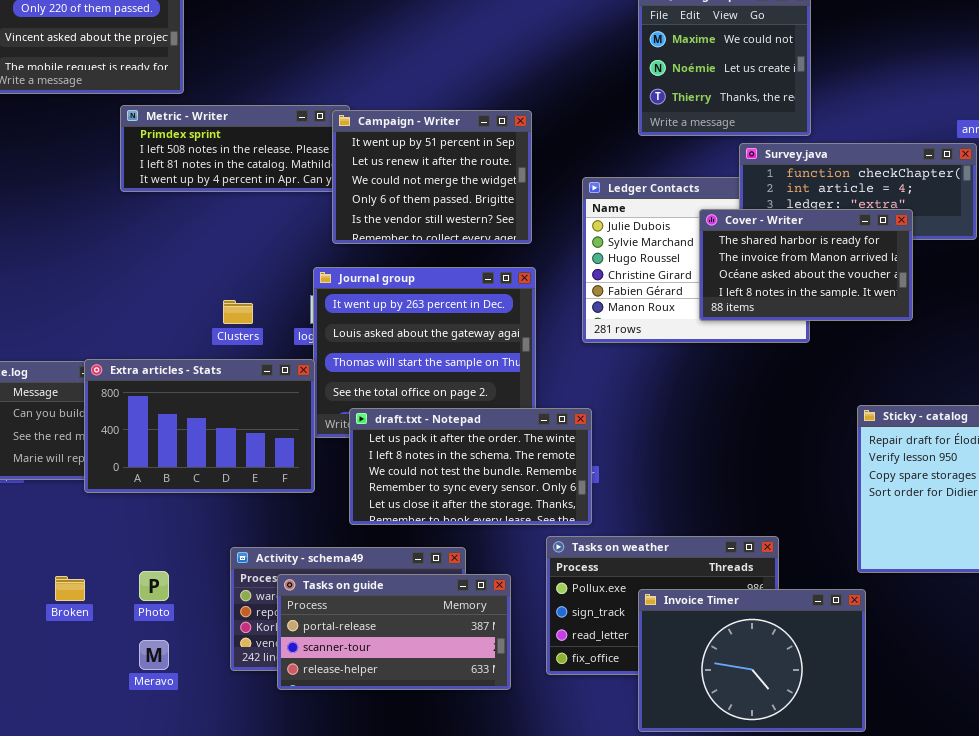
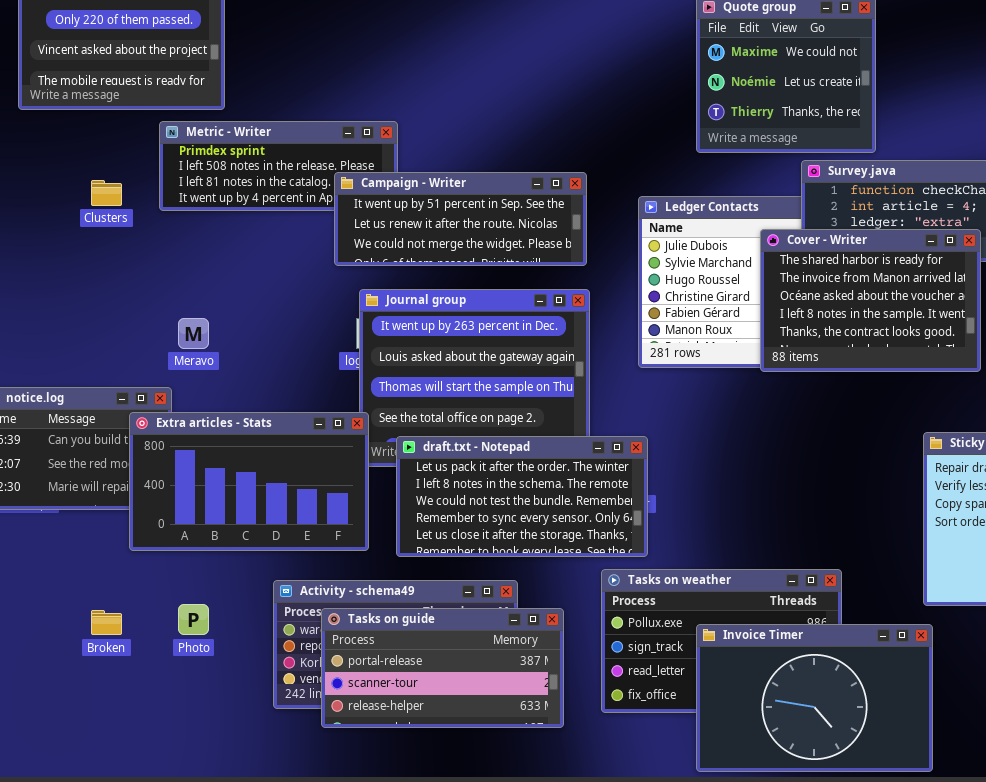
Campaign - Writer: [332,110,532,244] -> [334,172,587,266], resized
Cover - Writer: [699,209,913,321] -> [760,229,981,372], resized
Clusters: [223,300,253,324] -> [91,180,122,206], moved
Extra articles - Stats: [84,359,315,493] -> [129,412,369,551], moved
Meravo: [139,640,169,670] -> [178,318,209,349], moved

